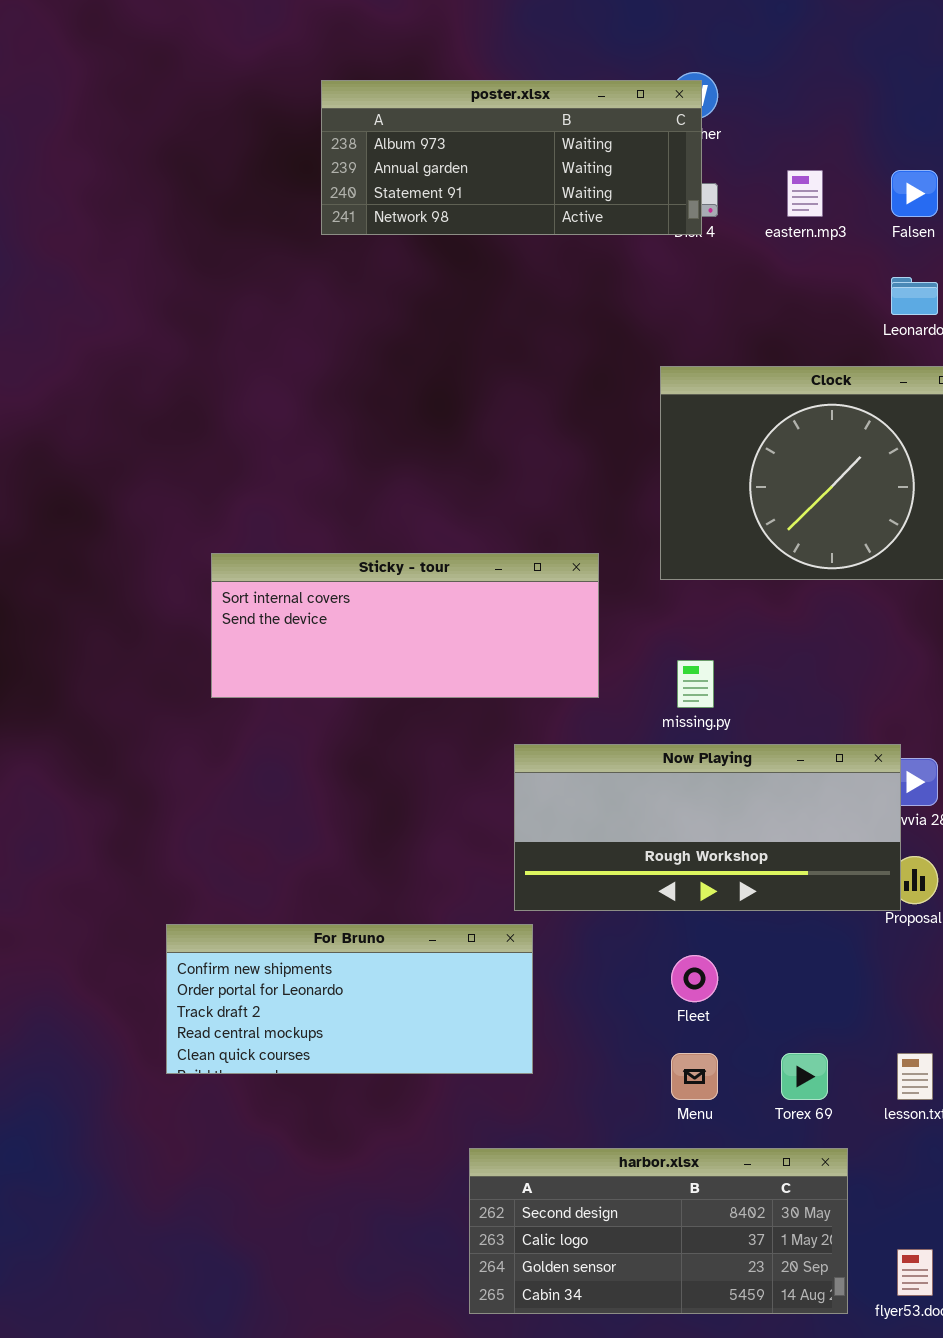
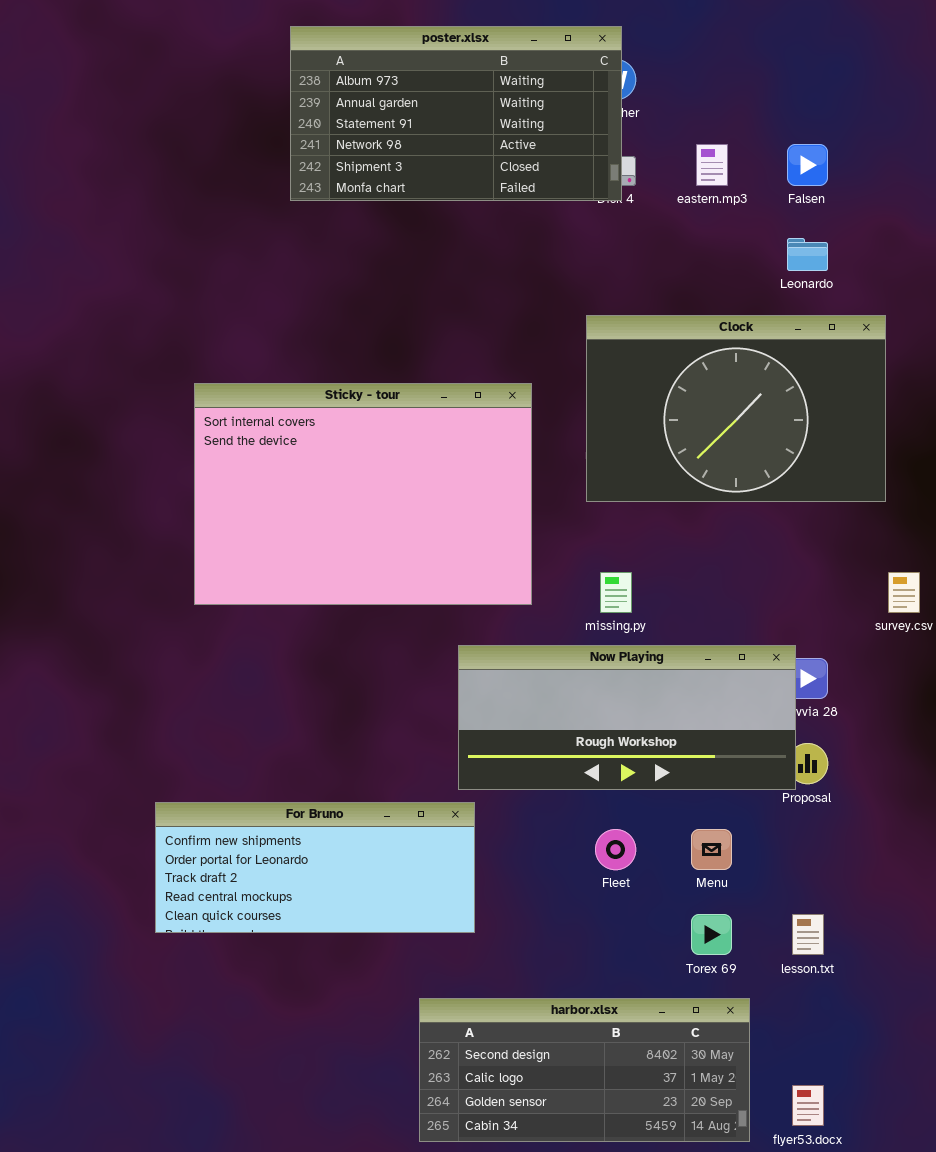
poster.xlsx: [321,80,702,235] -> [290,26,622,201], resized
Sticky - tour: [211,553,599,698] -> [194,383,532,605], resized
Menu: [671,1053,718,1100] -> [691,829,732,870], moved

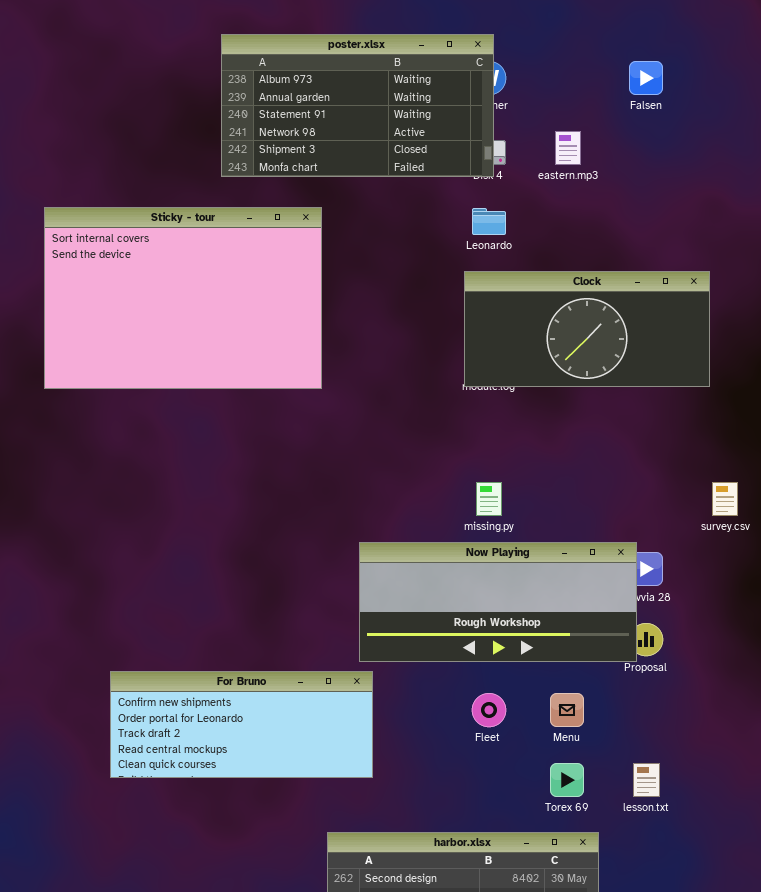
Falsen: [787,144,828,186] -> [629,61,663,95], moved
Leonardo: [787,238,828,271] -> [472,208,506,235], moved
Clock: [586,315,886,502] -> [464,271,710,387], resized
Sticky - tour: [194,383,532,605] -> [44,207,322,389], moved

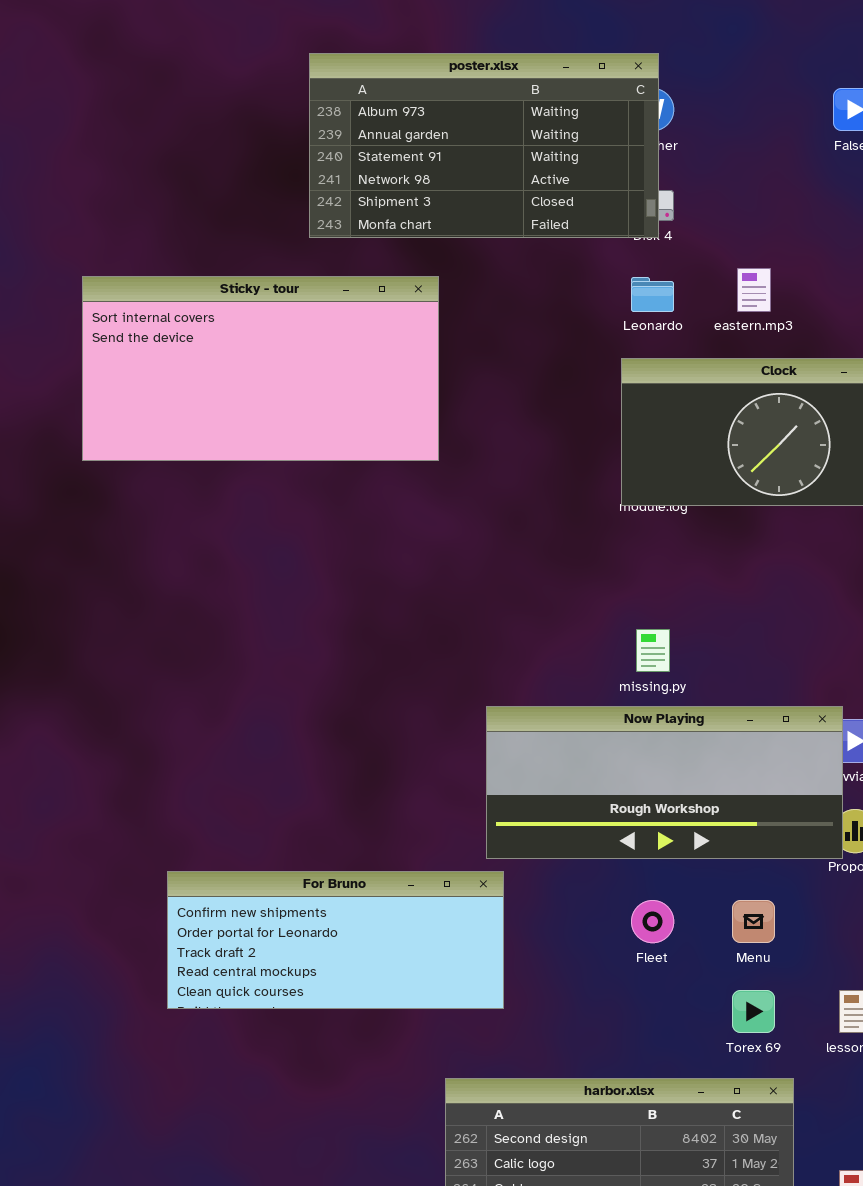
eastern.mp3: [555,131,581,165] -> [737,268,771,312], moved
Sticky - tour: [44,207,322,389] -> [82,276,439,461], resized

